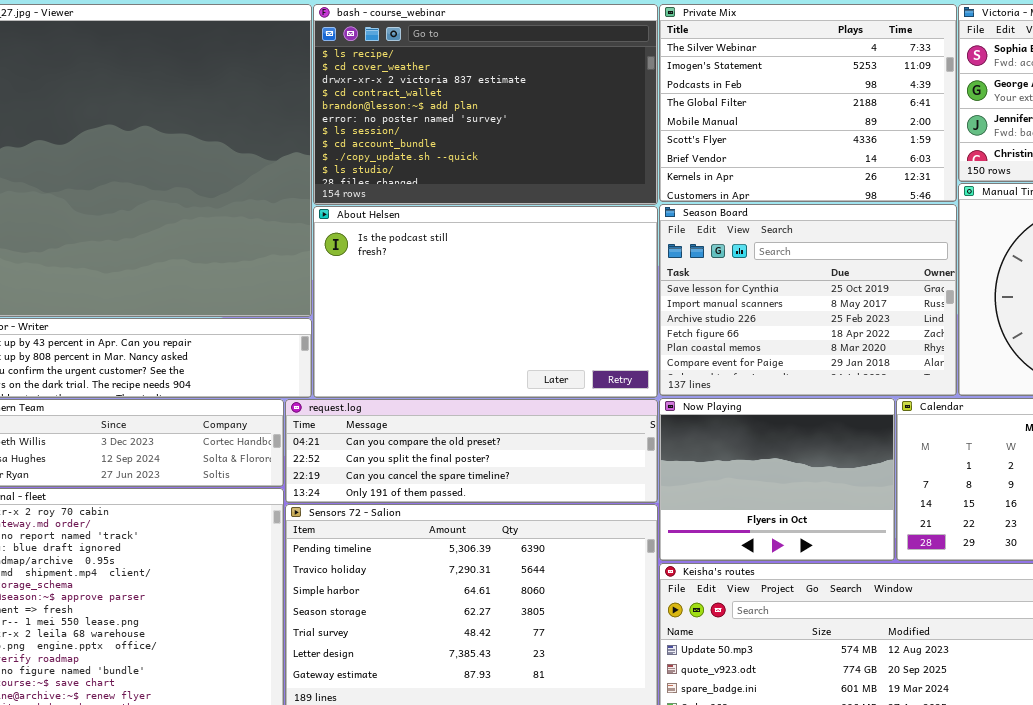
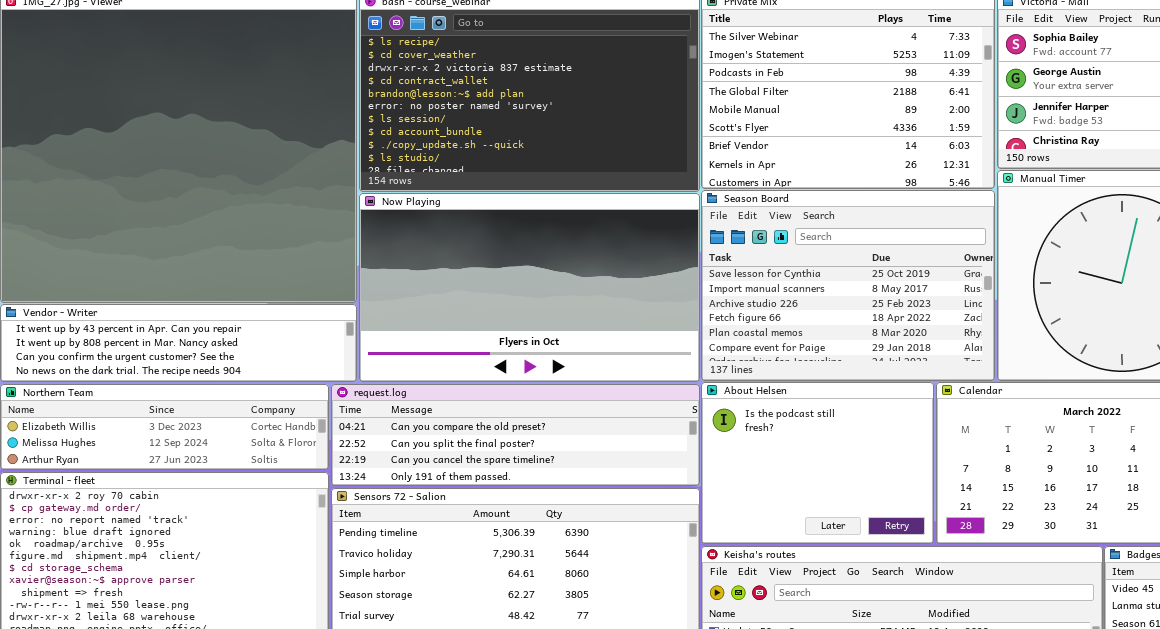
About Helsen: [313,206,658,398] -> [701,382,934,544], moved, resized
Now Playing: [659,398,895,561] -> [359,193,700,382], moved, resized

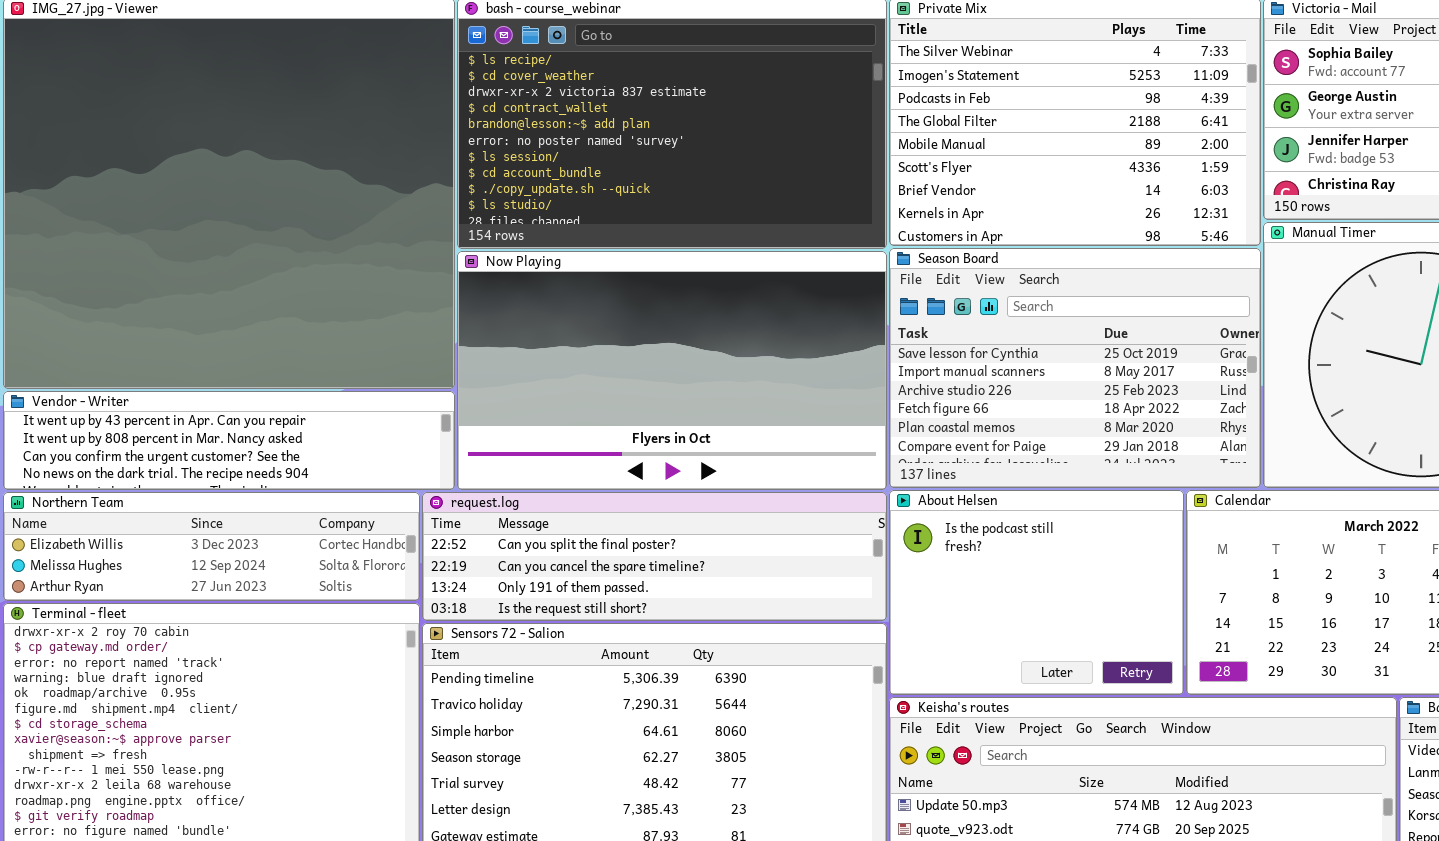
request.log: [331,384,700,486] -> [422,492,887,621], scrolled down 1 row

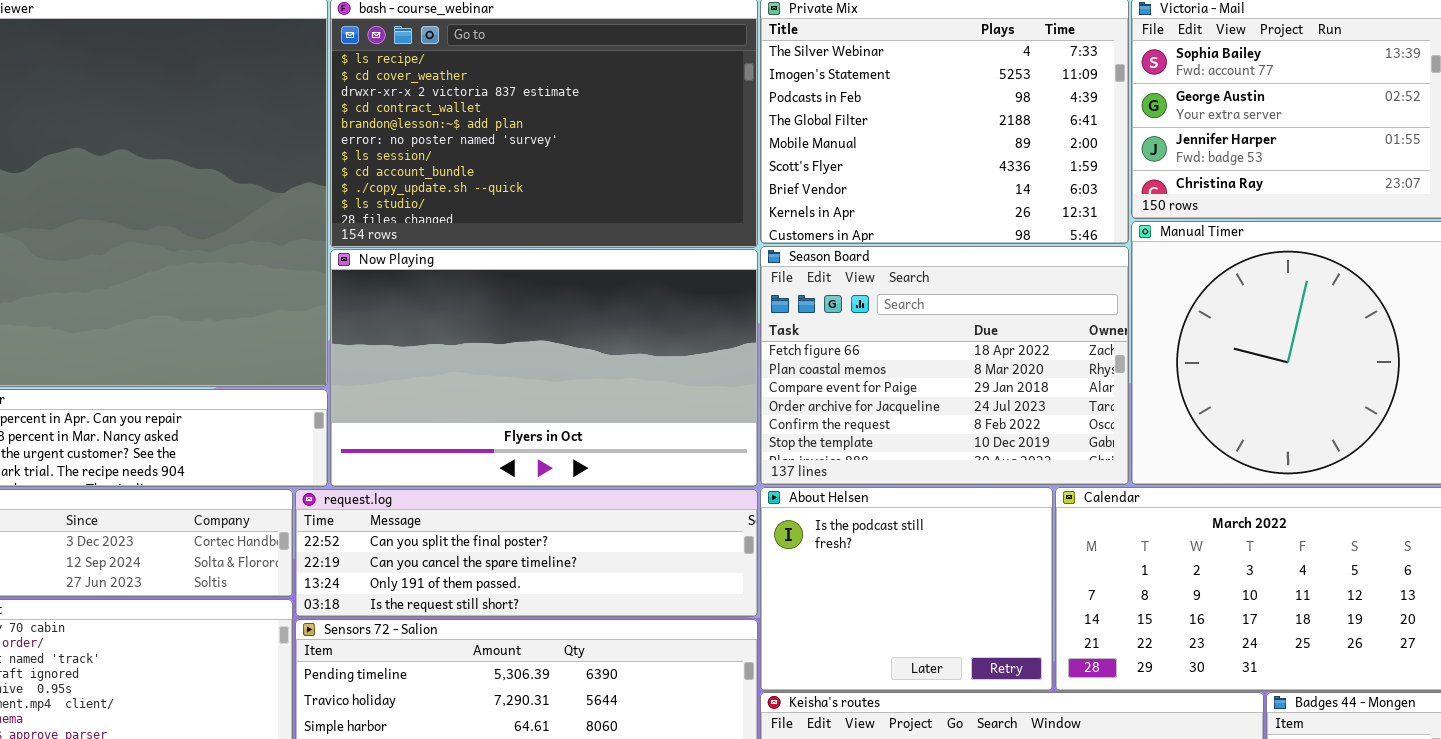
Season Board: [889,248,1261,488] -> [760,246,1129,485], scrolled down 3 rows

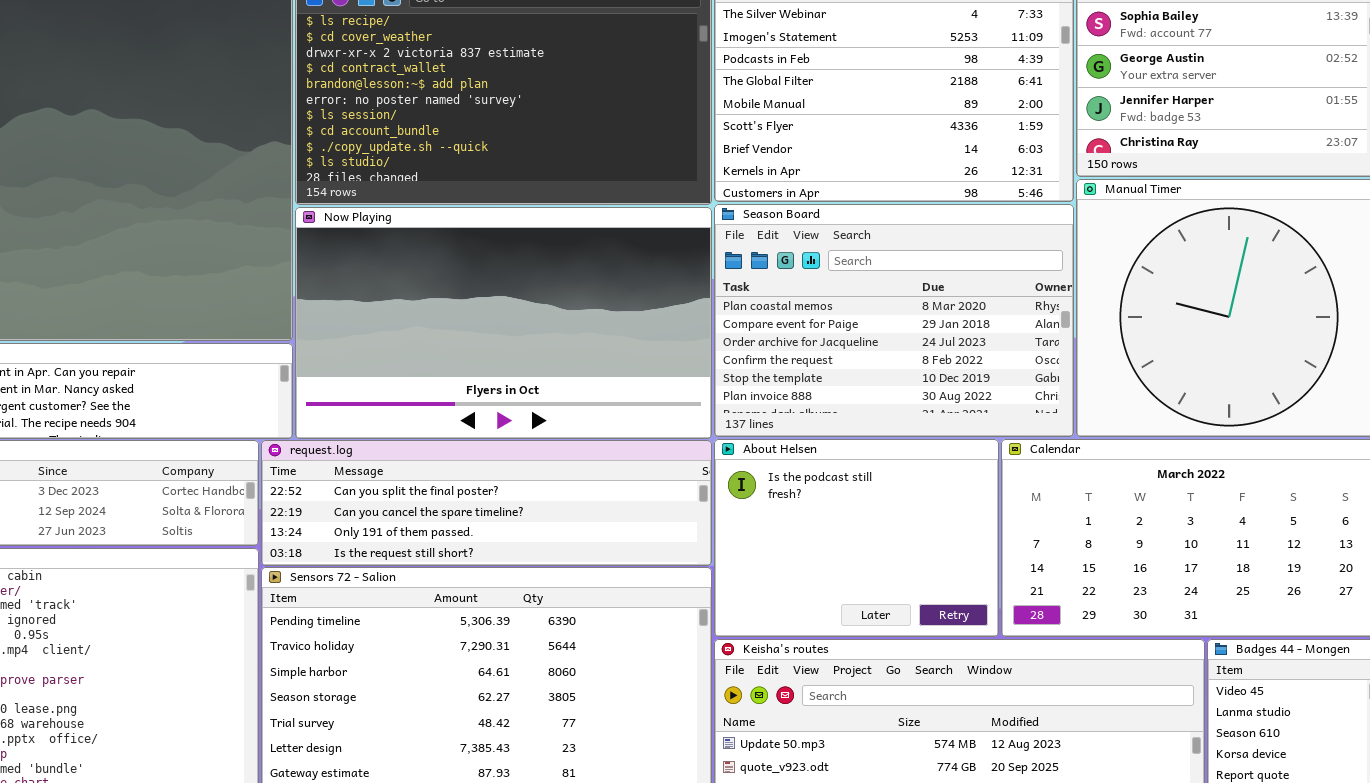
Season Board: [760,246,1129,485] -> [714,204,1074,437], scrolled down 1 row

